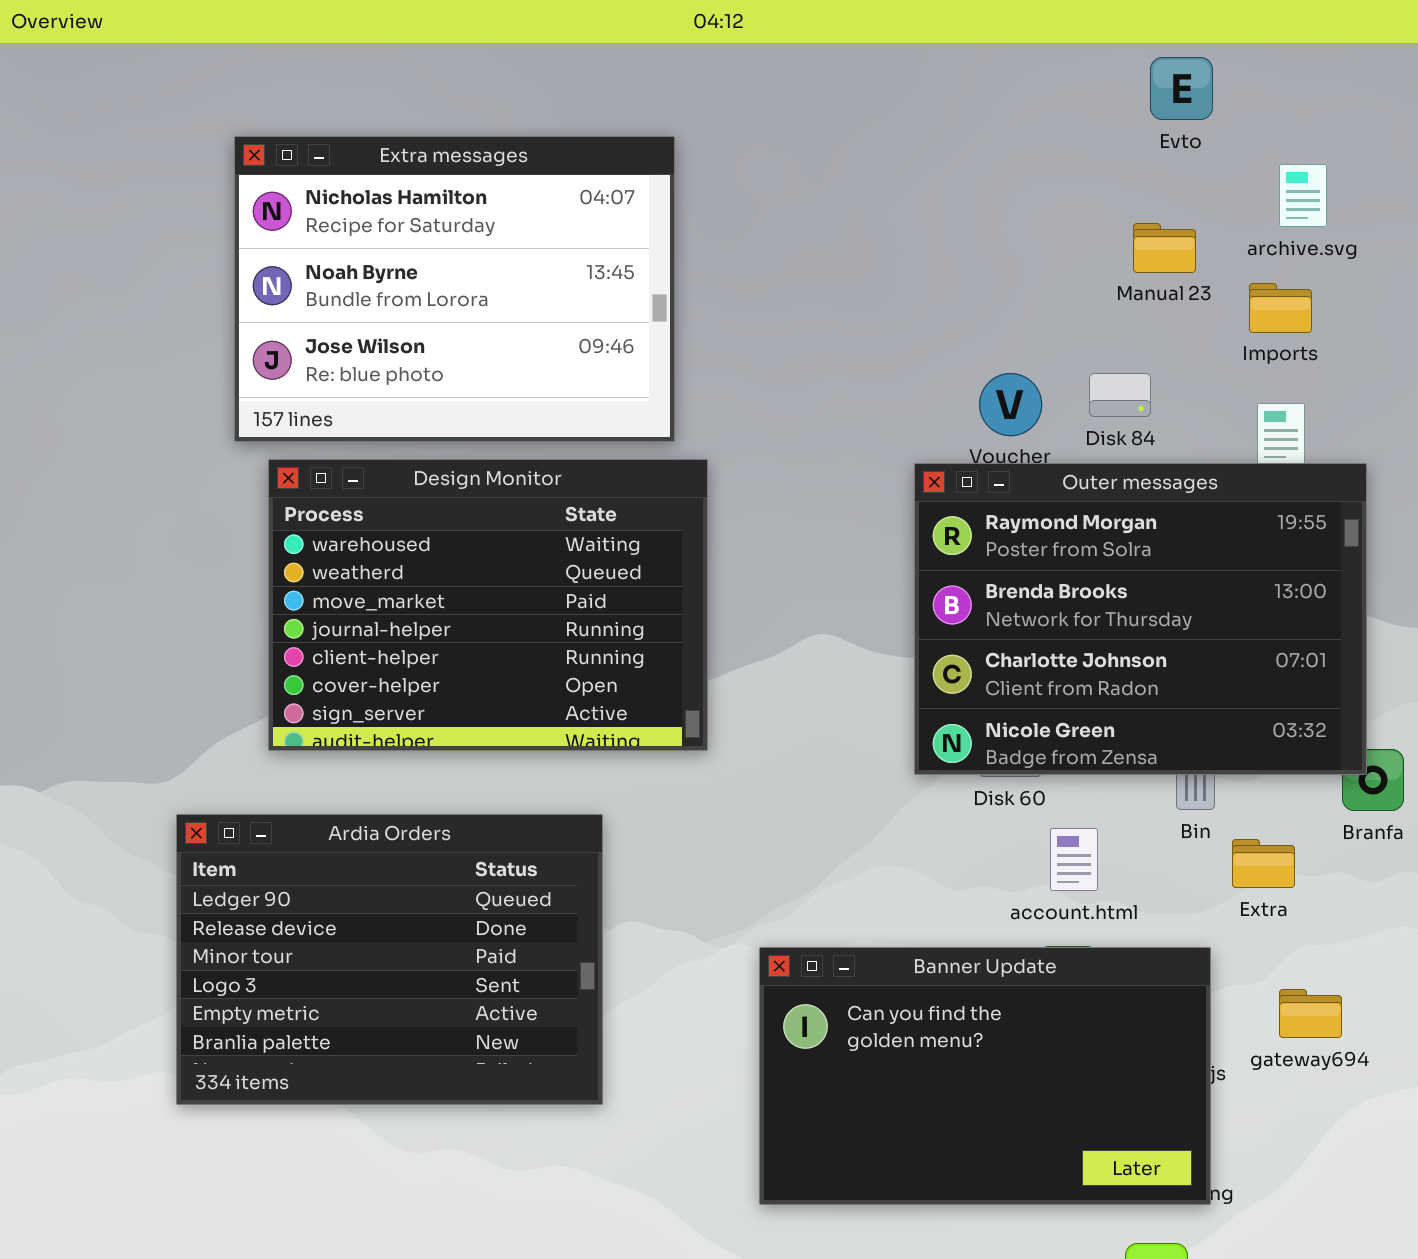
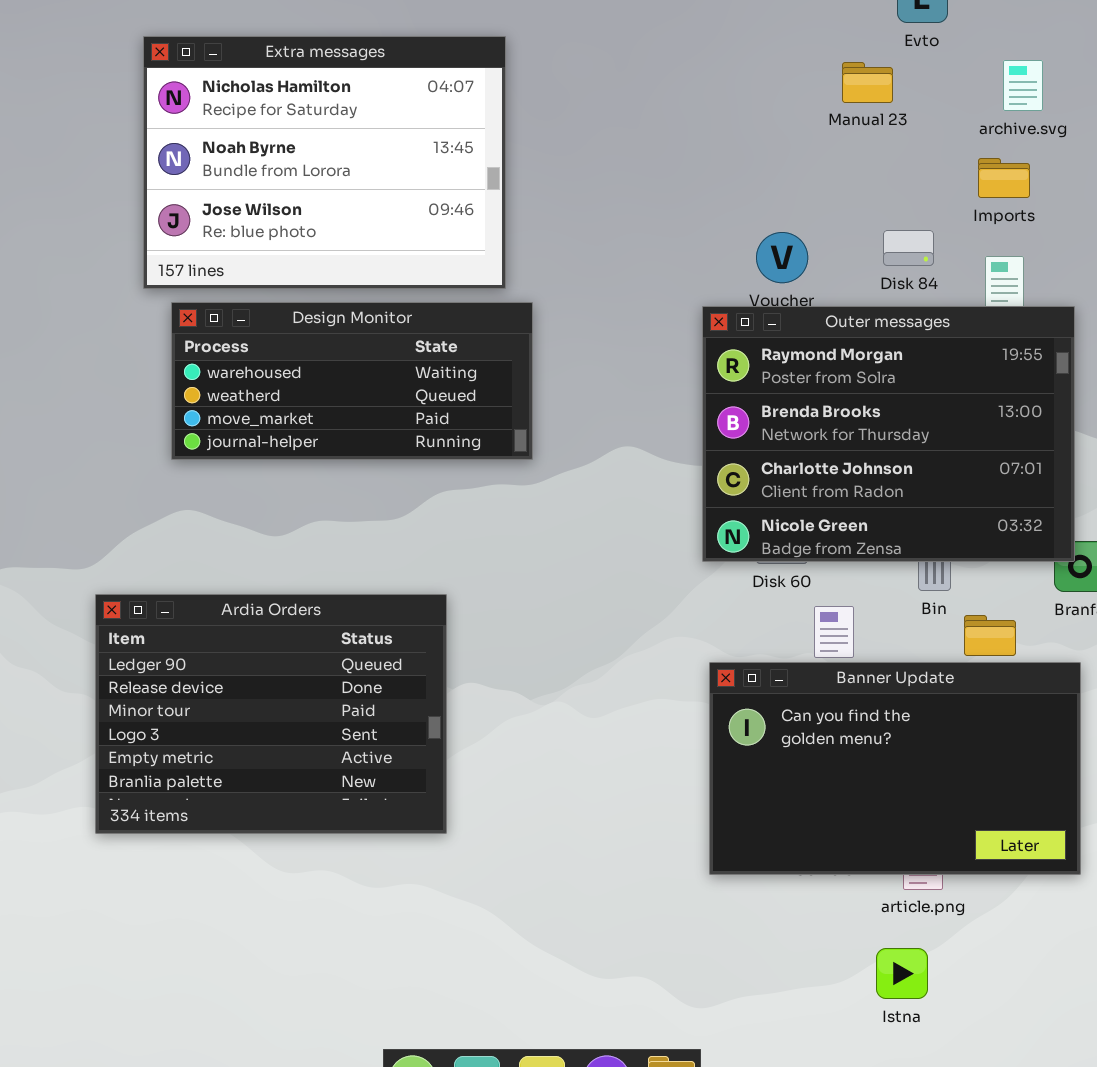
Manual 23: [1133,223,1196,273] -> [842,62,893,103], moved
Disk 84: [1089,373,1151,417] -> [883,230,934,266], moved
Design Monitor: [268,459,708,751] -> [171,302,533,460], resized
Banner Update: [759,947,1211,1205] -> [709,662,1081,875], moved

